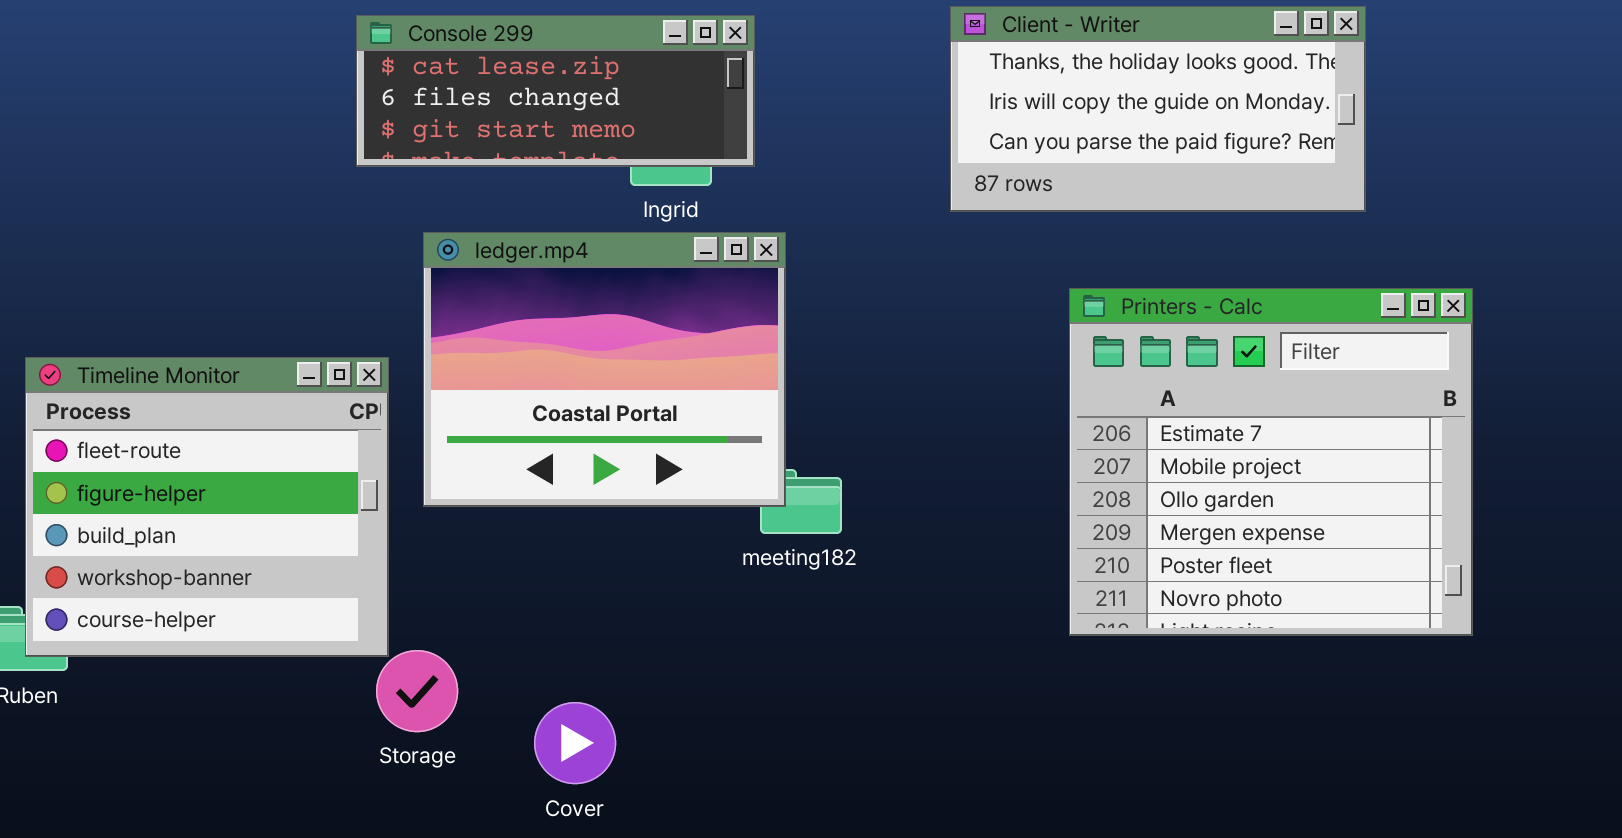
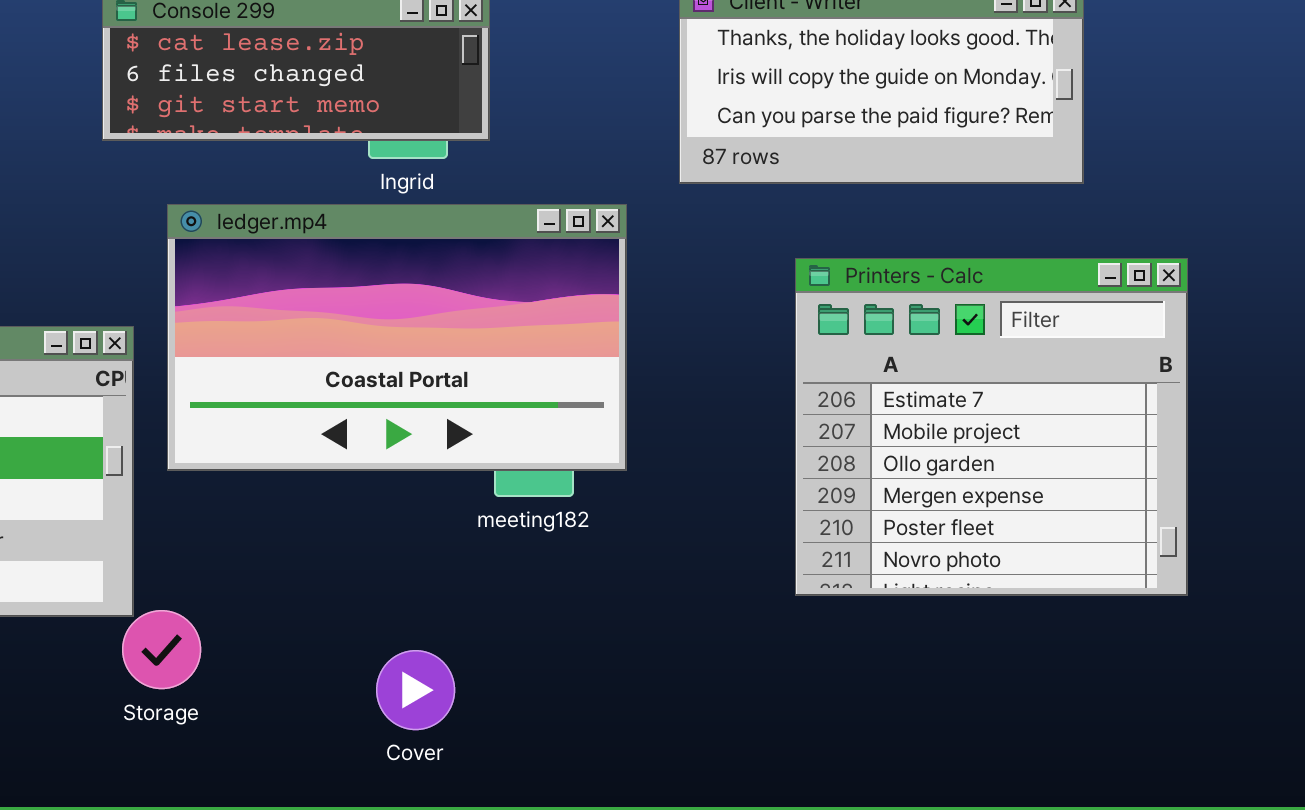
ledger.mp4: [423,232,786,507] -> [167,204,627,471], resized
Cover: [534,702,616,784] -> [376,650,455,730], moved

